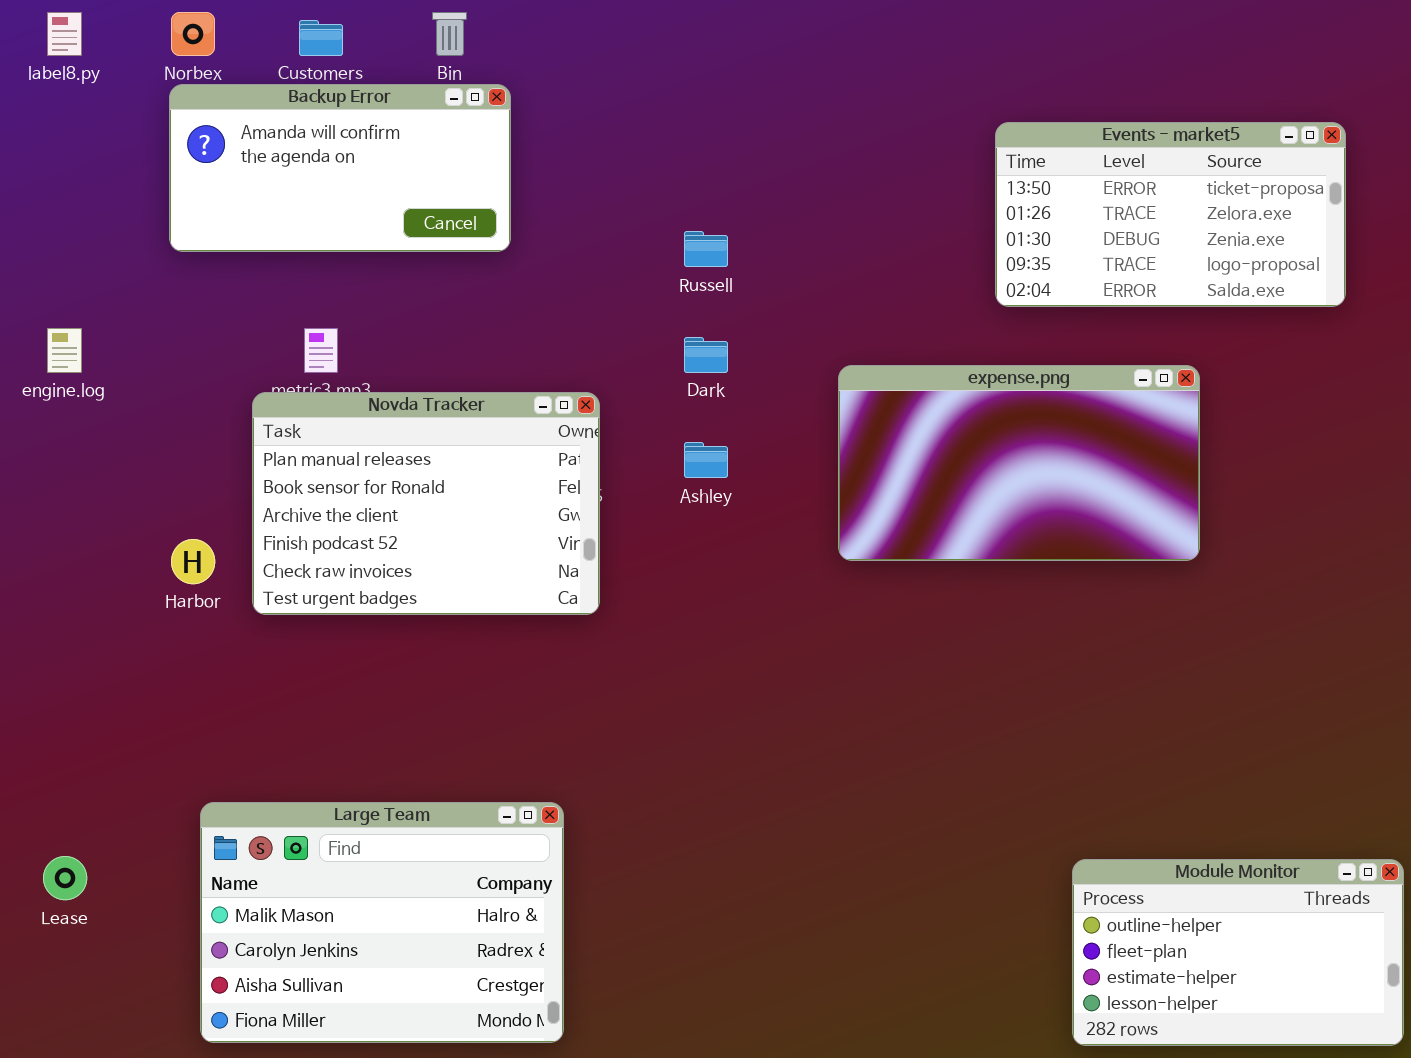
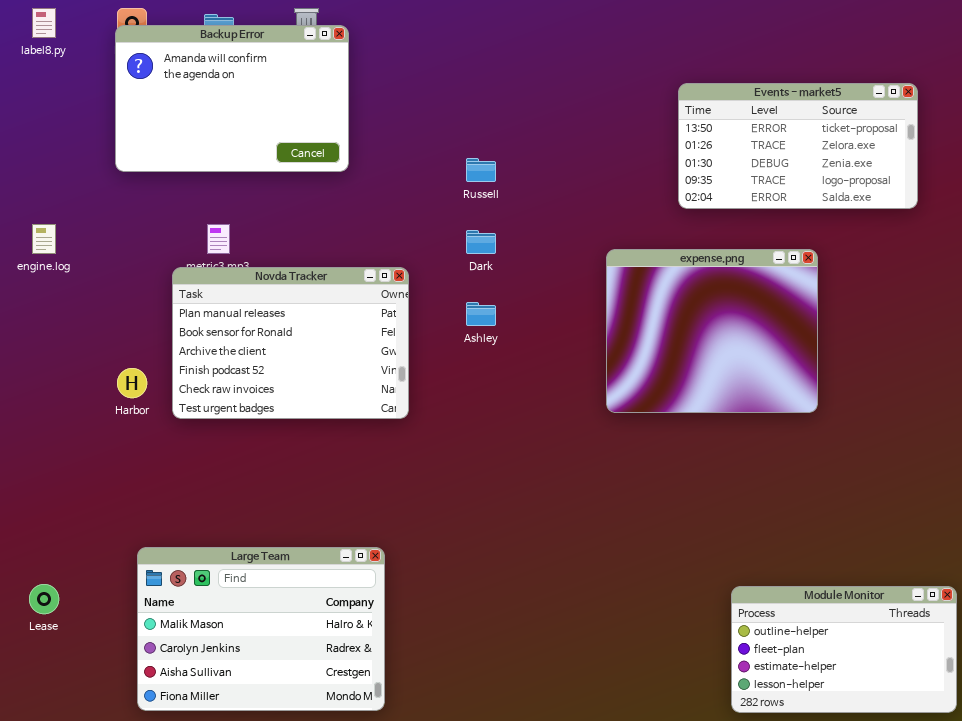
Backup Error: [169,84,511,252] -> [115,25,349,172], resized
expense.png: [838,365,1200,561] -> [606,249,818,413], resized

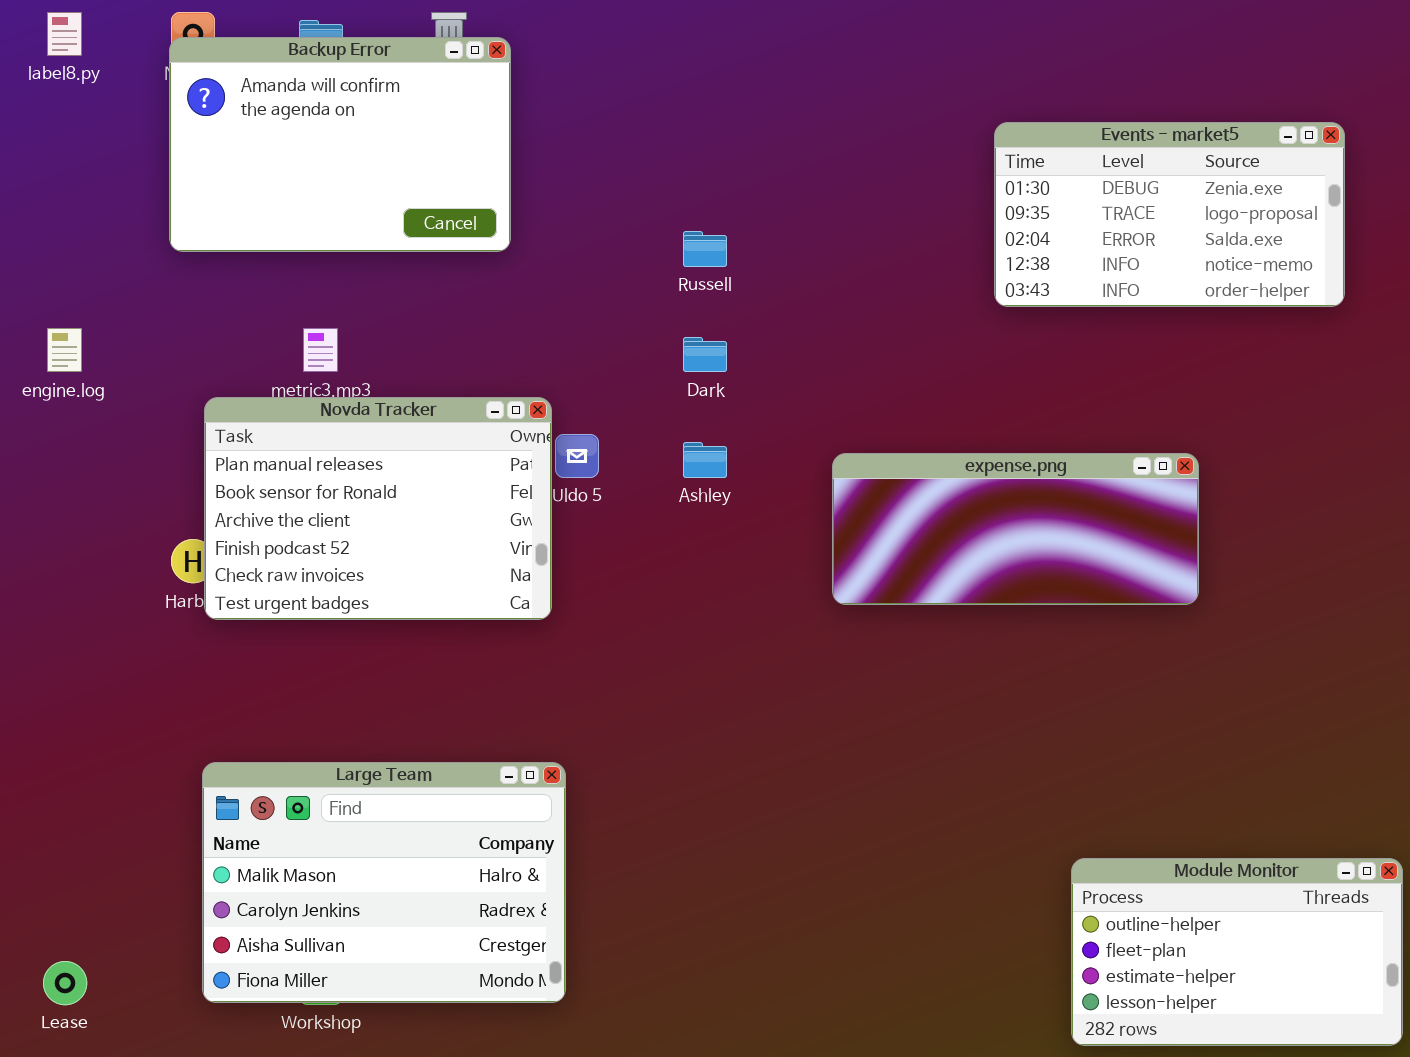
Events - market5: [678,83,918,209] -> [994,122,1345,307], scrolled down 2 rows
expense.png: [606,249,818,413] -> [832,453,1199,605], resized
Novda Tracker: [172,267,409,419] -> [204,397,552,620], moved
Large Team: [137,547,385,711] -> [202,762,566,1003], moved
Lease: [29,584,59,614] -> [43,961,87,1005], moved

